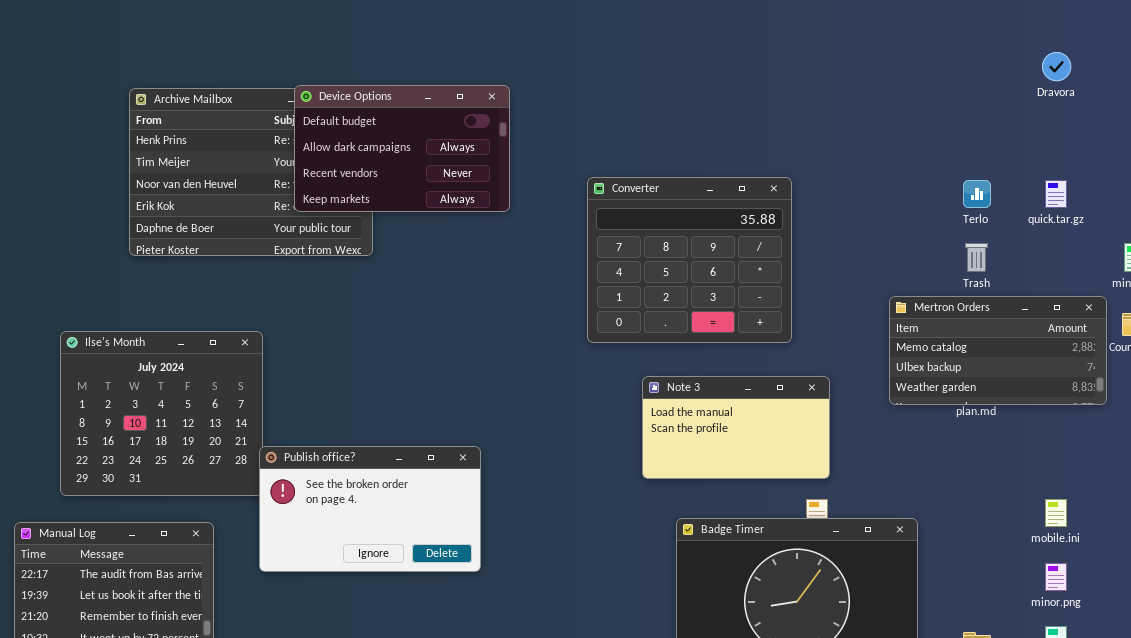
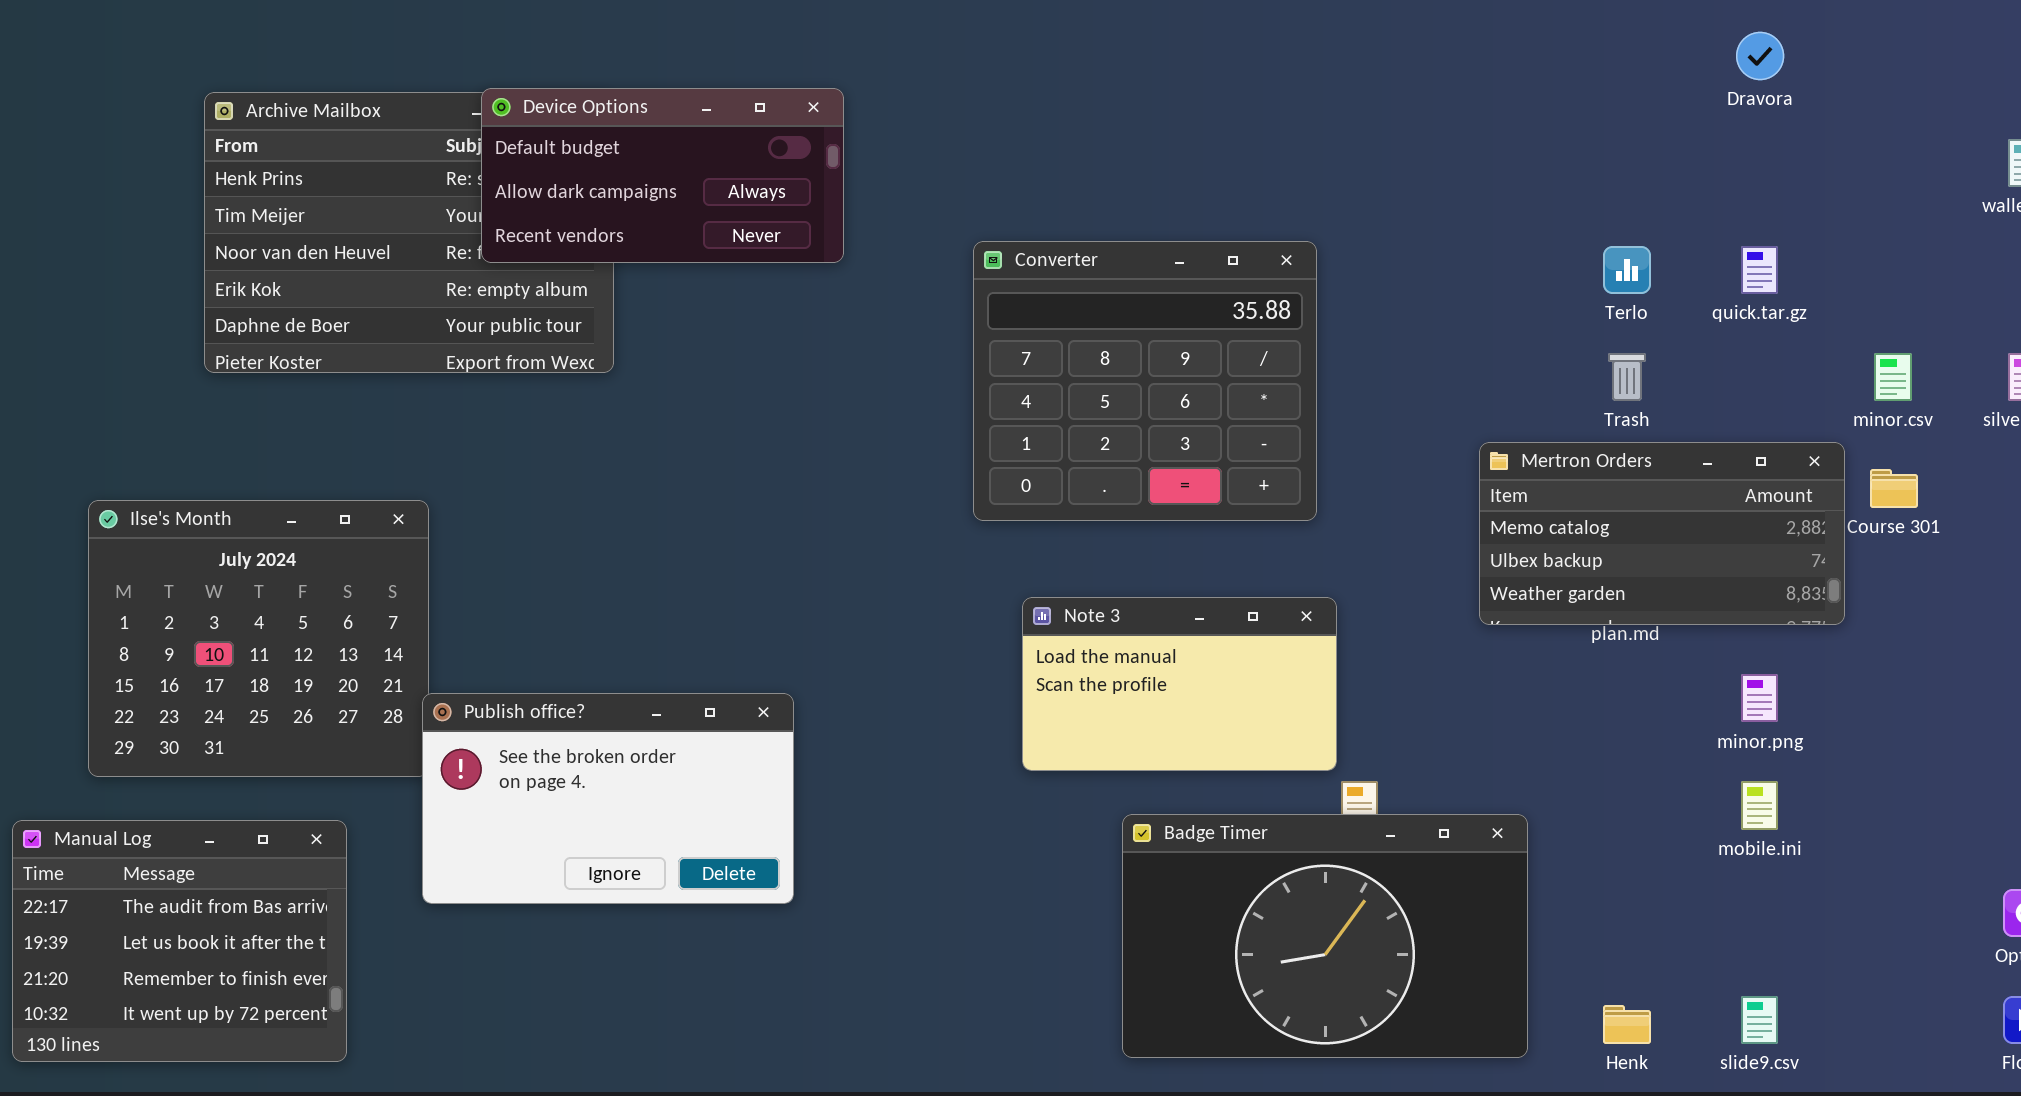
Device Options: [294,85,510,212] -> [481,88,844,263], resized
Note 3: [642,376,830,479] -> [1022,597,1337,771], moved
minor.png: [1045,563,1067,591] -> [1741,674,1778,722], moved

